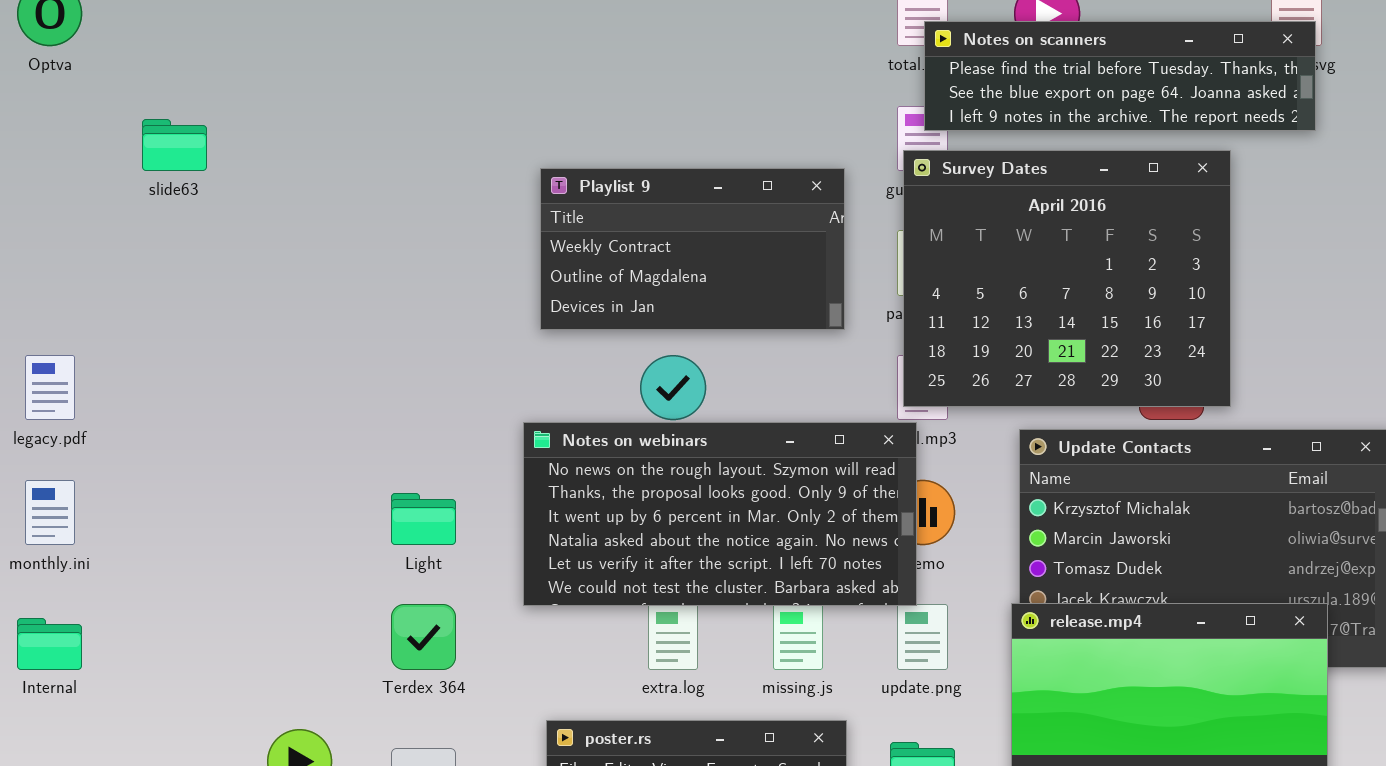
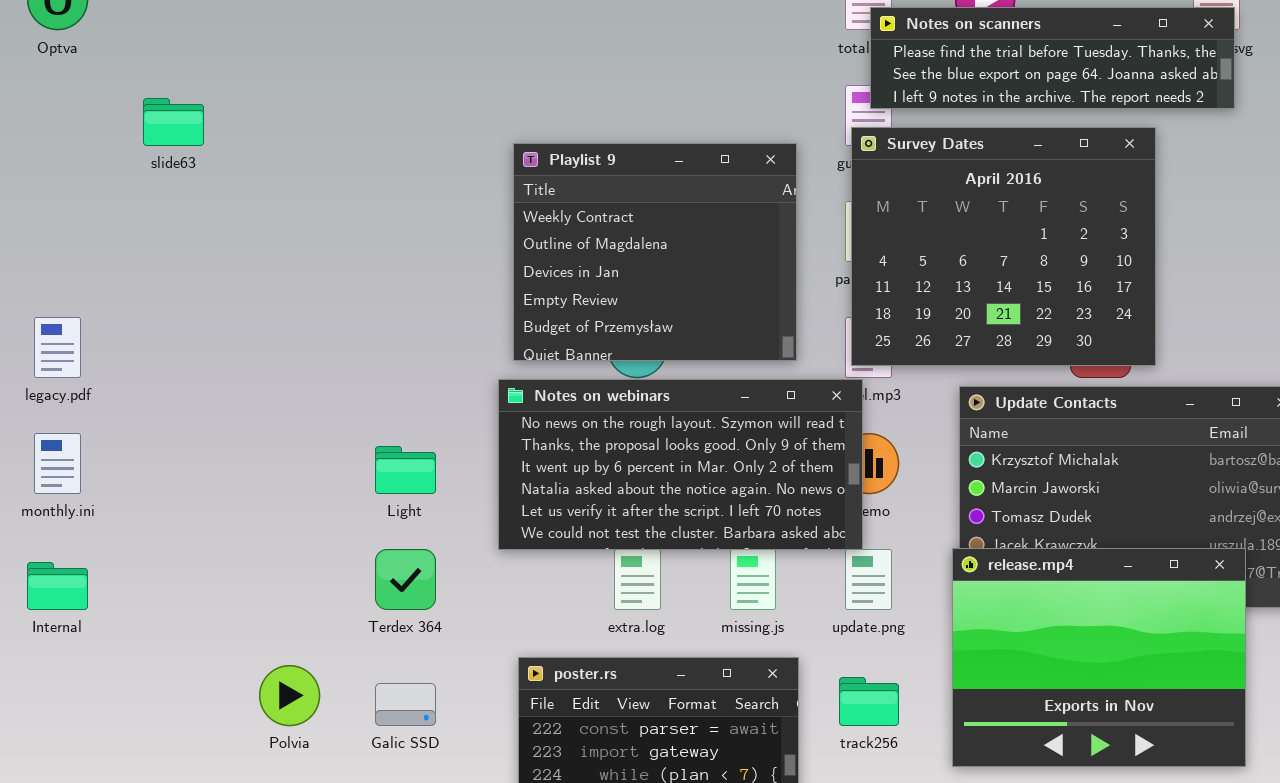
Playlist 9: [540,168,845,330] -> [513,143,797,361], resized

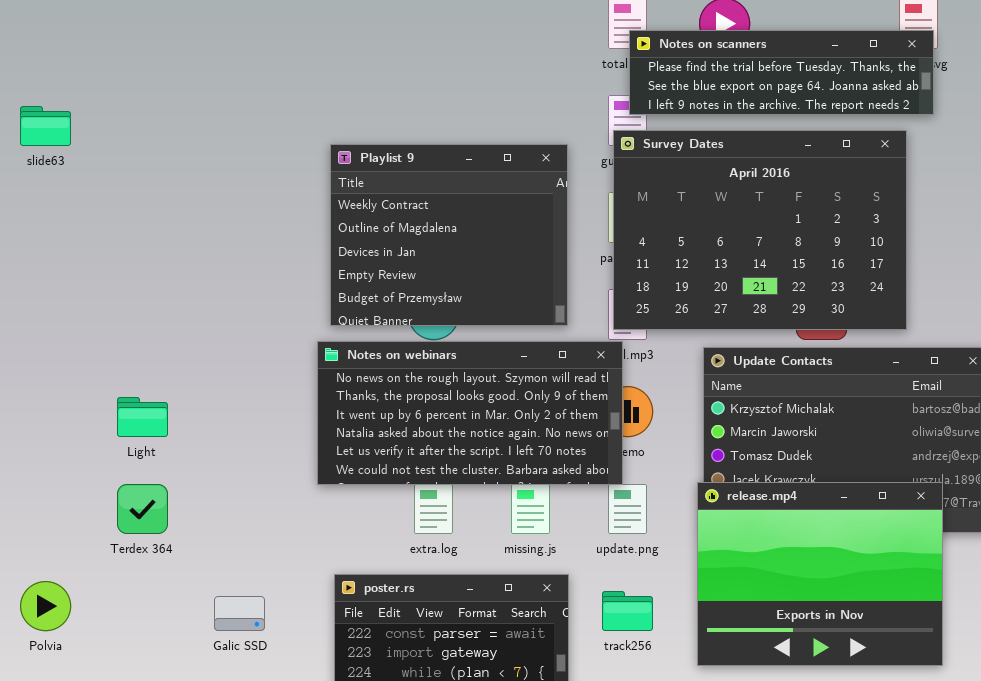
Survey Dates: [851,127,1156,366] -> [613,130,907,330], resized
Light: [375,446,436,494] -> [117,397,168,437], moved
Terdex 364: [375,549,436,610] -> [117,484,168,534], moved
Polvia: [259,665,320,726] -> [20,581,71,631], moved

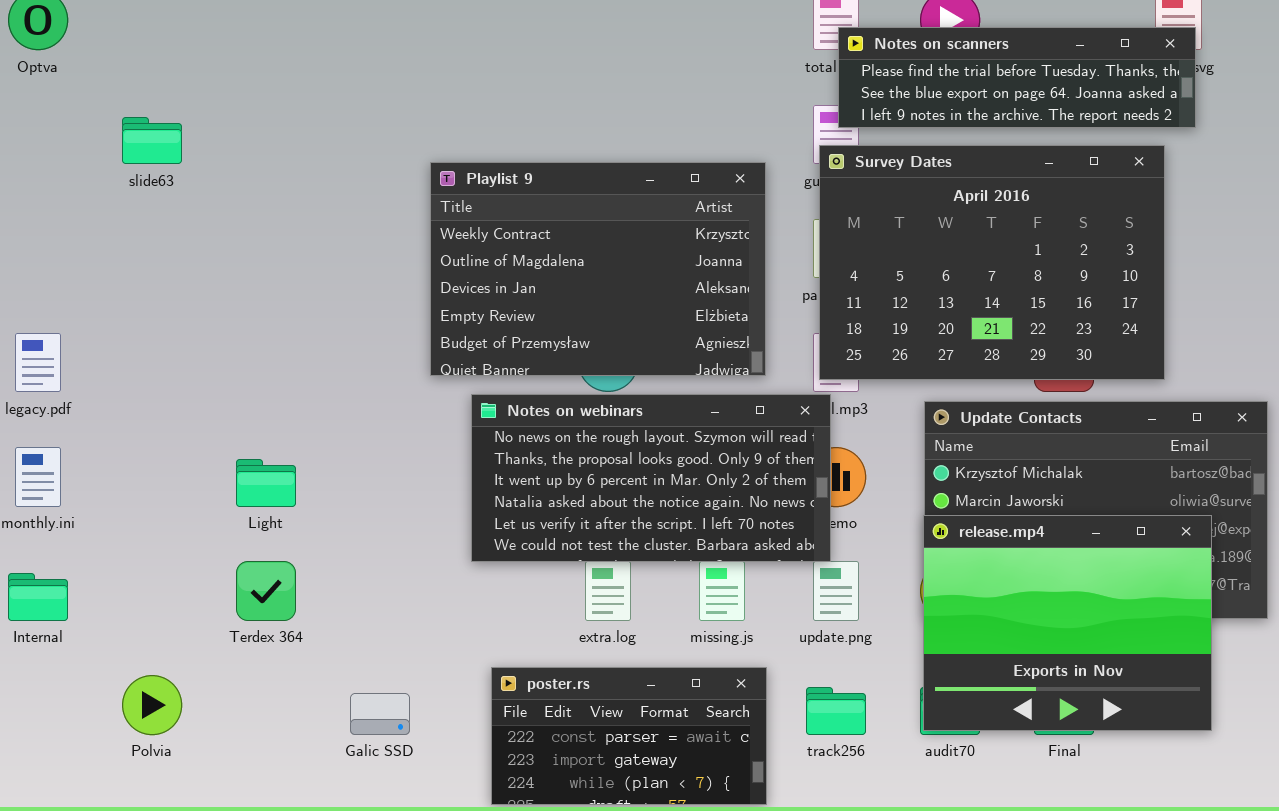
Playlist 9: [330,144,568,326] -> [430,162,766,376], resized
release.mp4: [697,482,943,666] -> [923,515,1212,731], moved

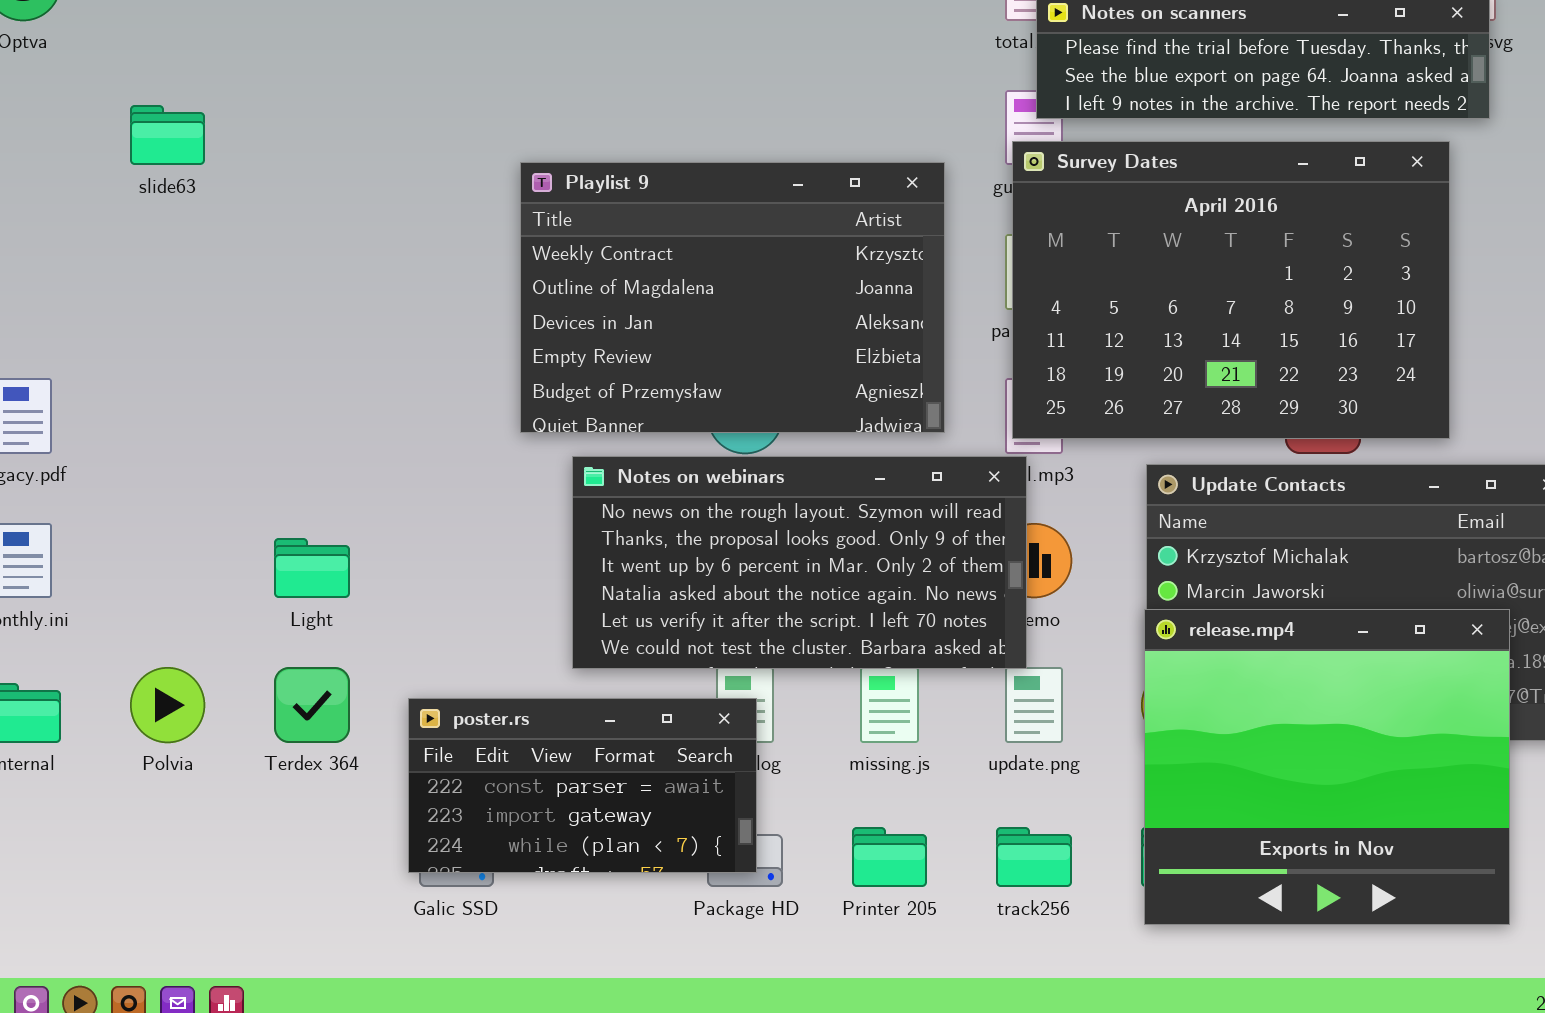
release.mp4: [923,515,1212,731] -> [1144,609,1510,925], resized
poster.rs: [491,667,767,805] -> [408,698,757,873], moved
Polvia: [122,675,182,735] -> [130,667,205,743], moved

